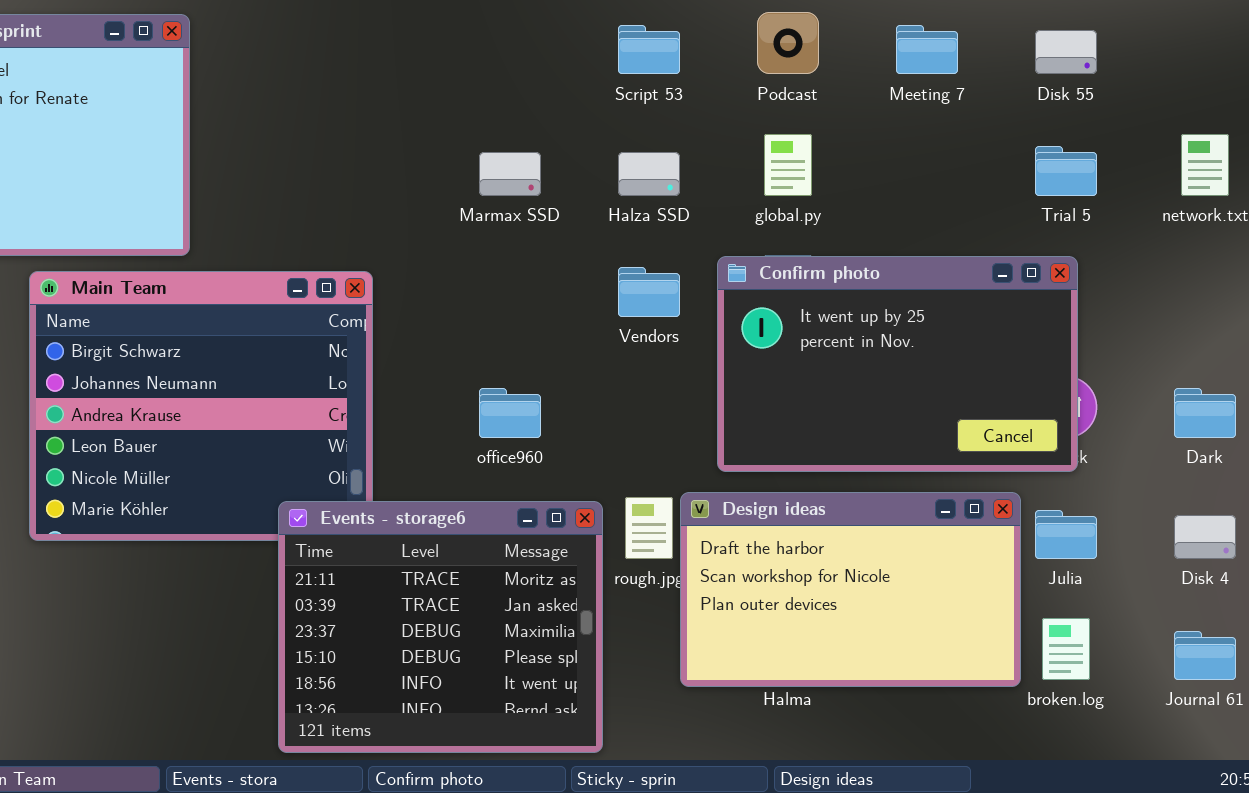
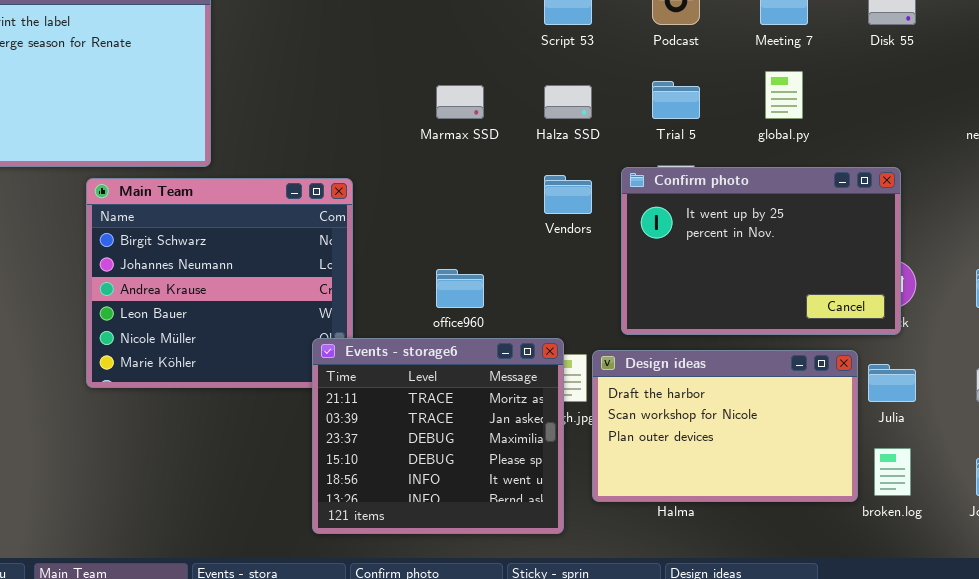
global.py: [764,134,812,196] -> [765,71,803,119], moved
Trial 5: [1035,146,1097,196] -> [652,81,700,119], moved
Events - storage6: [278,501,603,753] -> [312,338,564,534], moved

